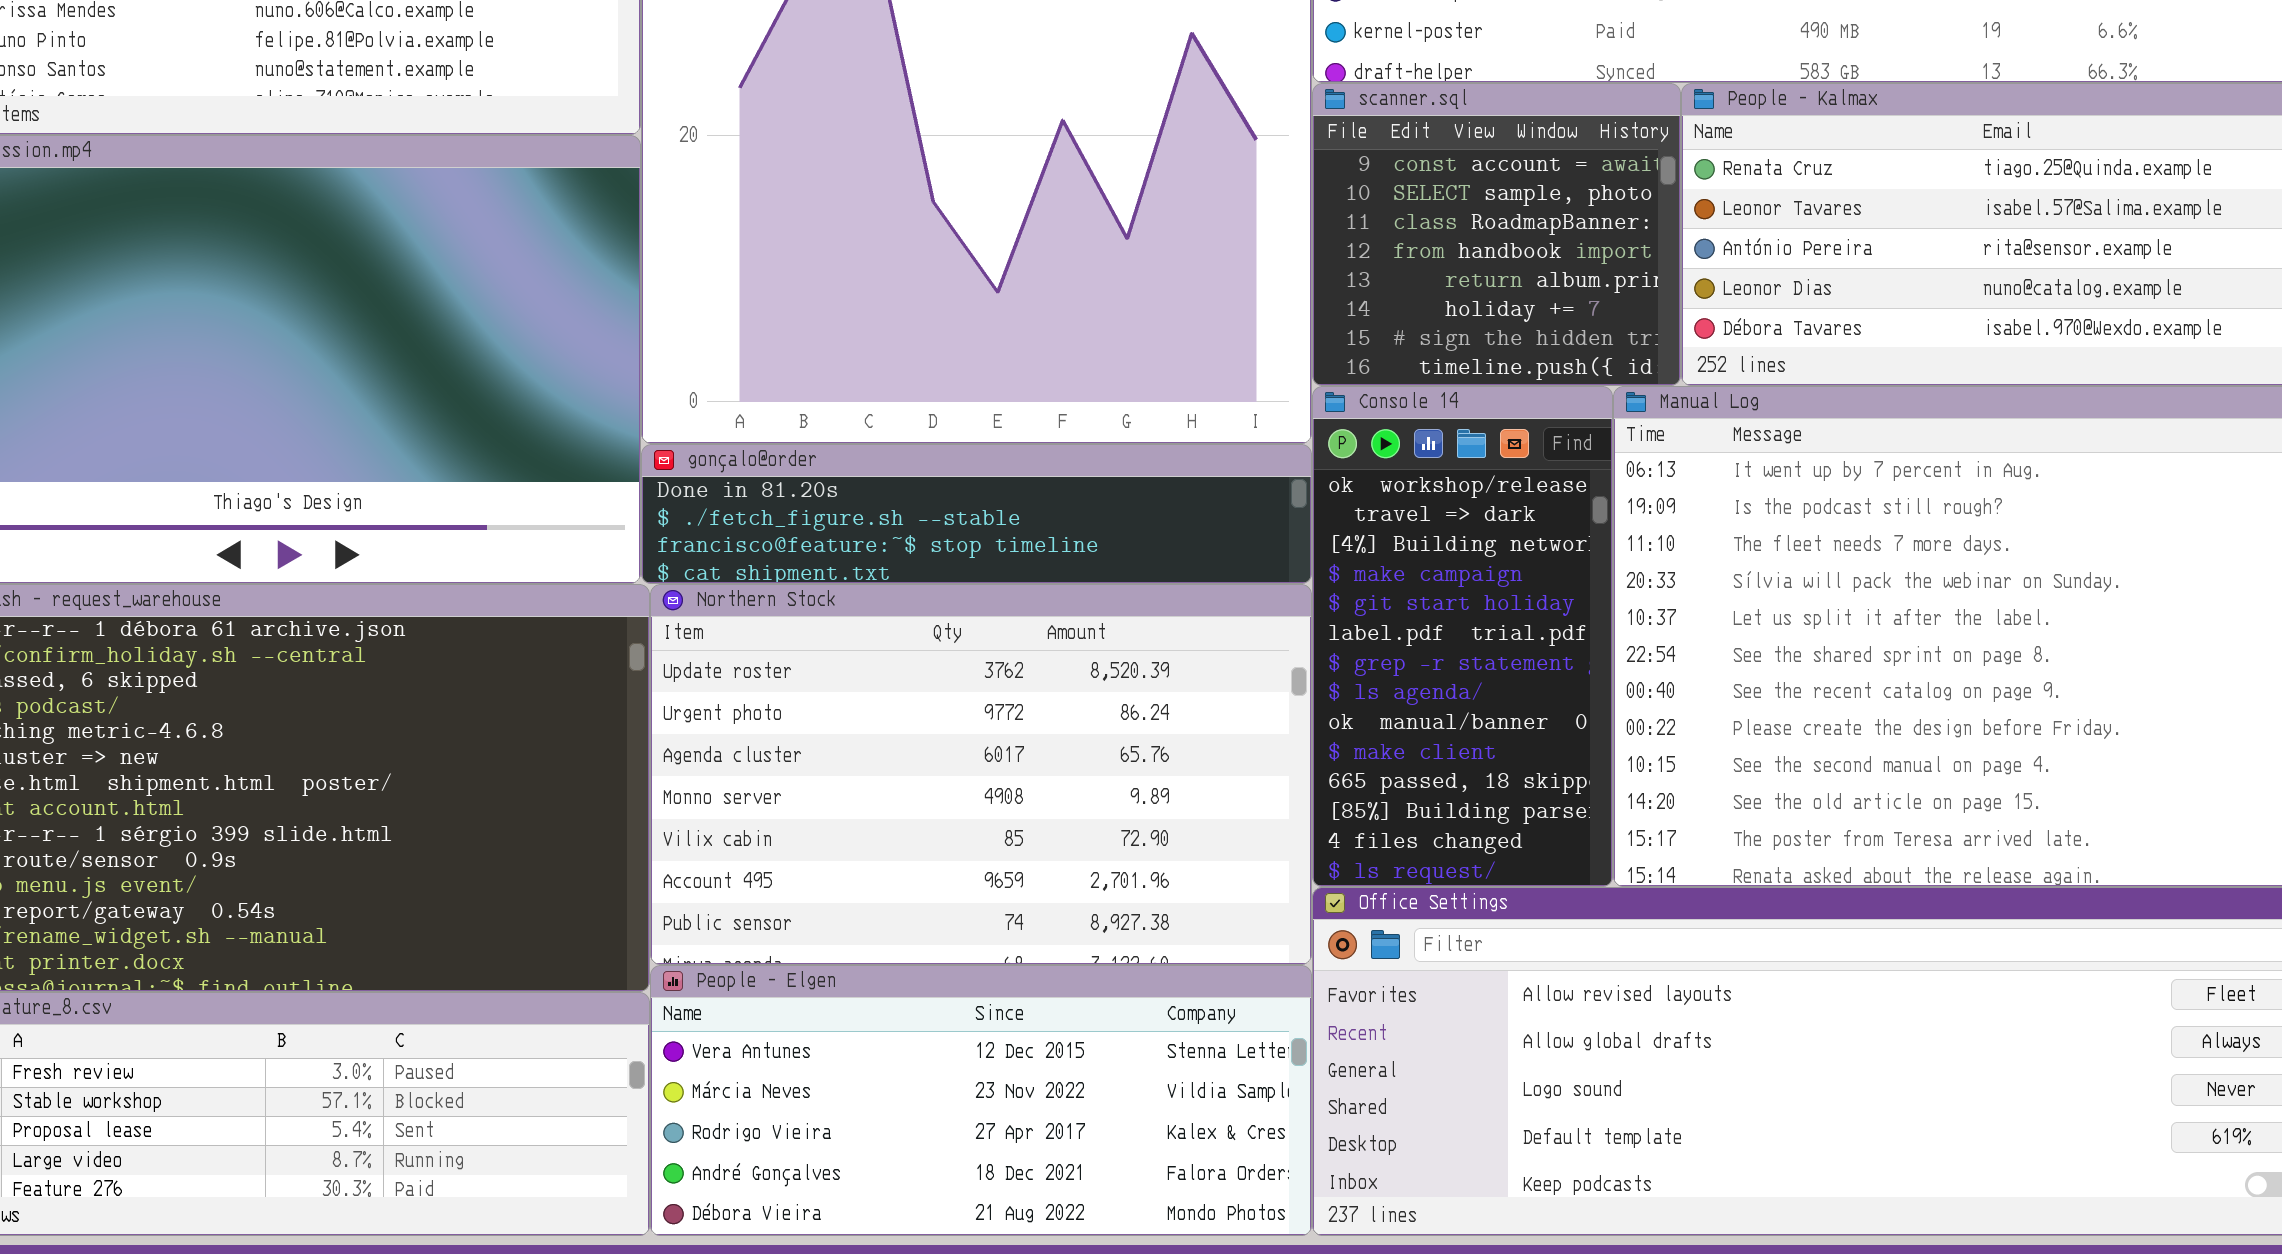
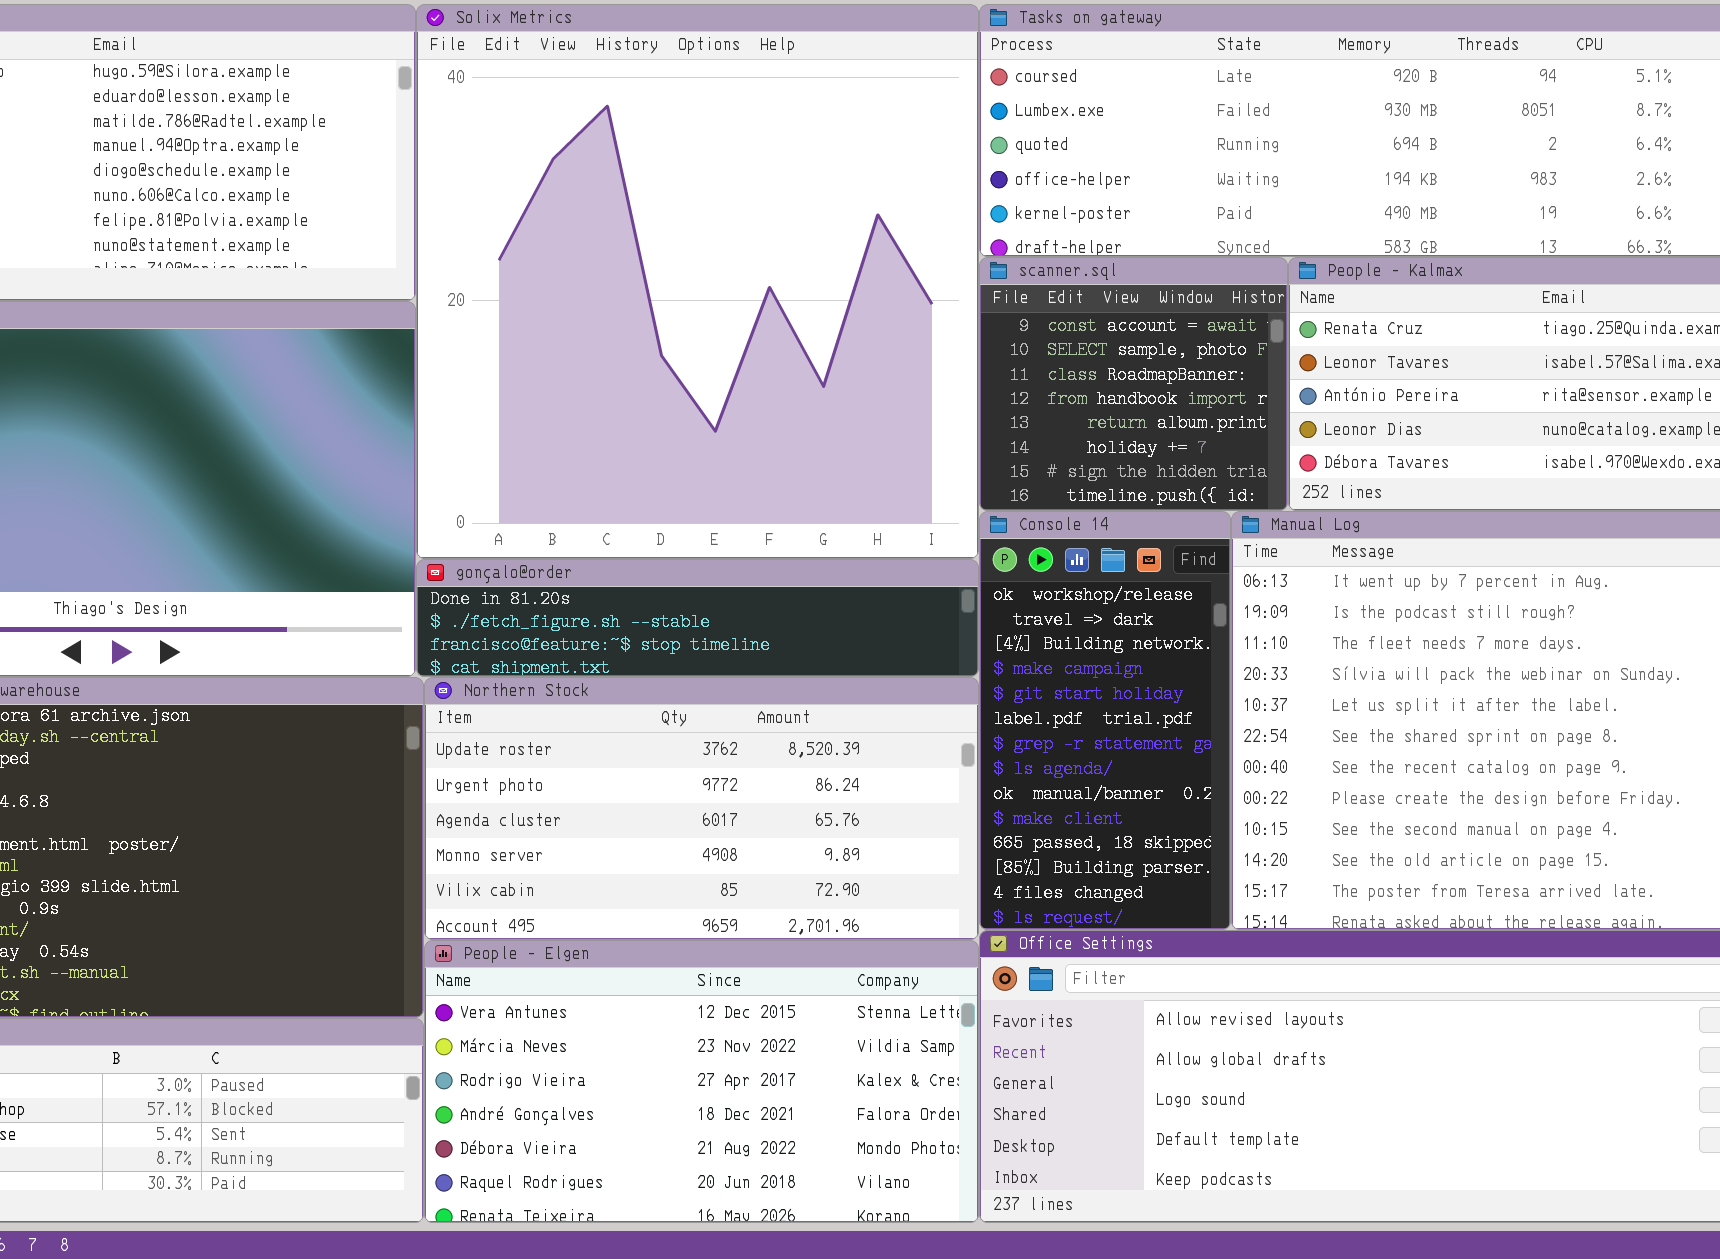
Northern Stock: [650,584,1312,965] -> [424,677,979,940], resized
People - Elgen: [650,965,1312,1236] -> [424,940,979,1223], resized

